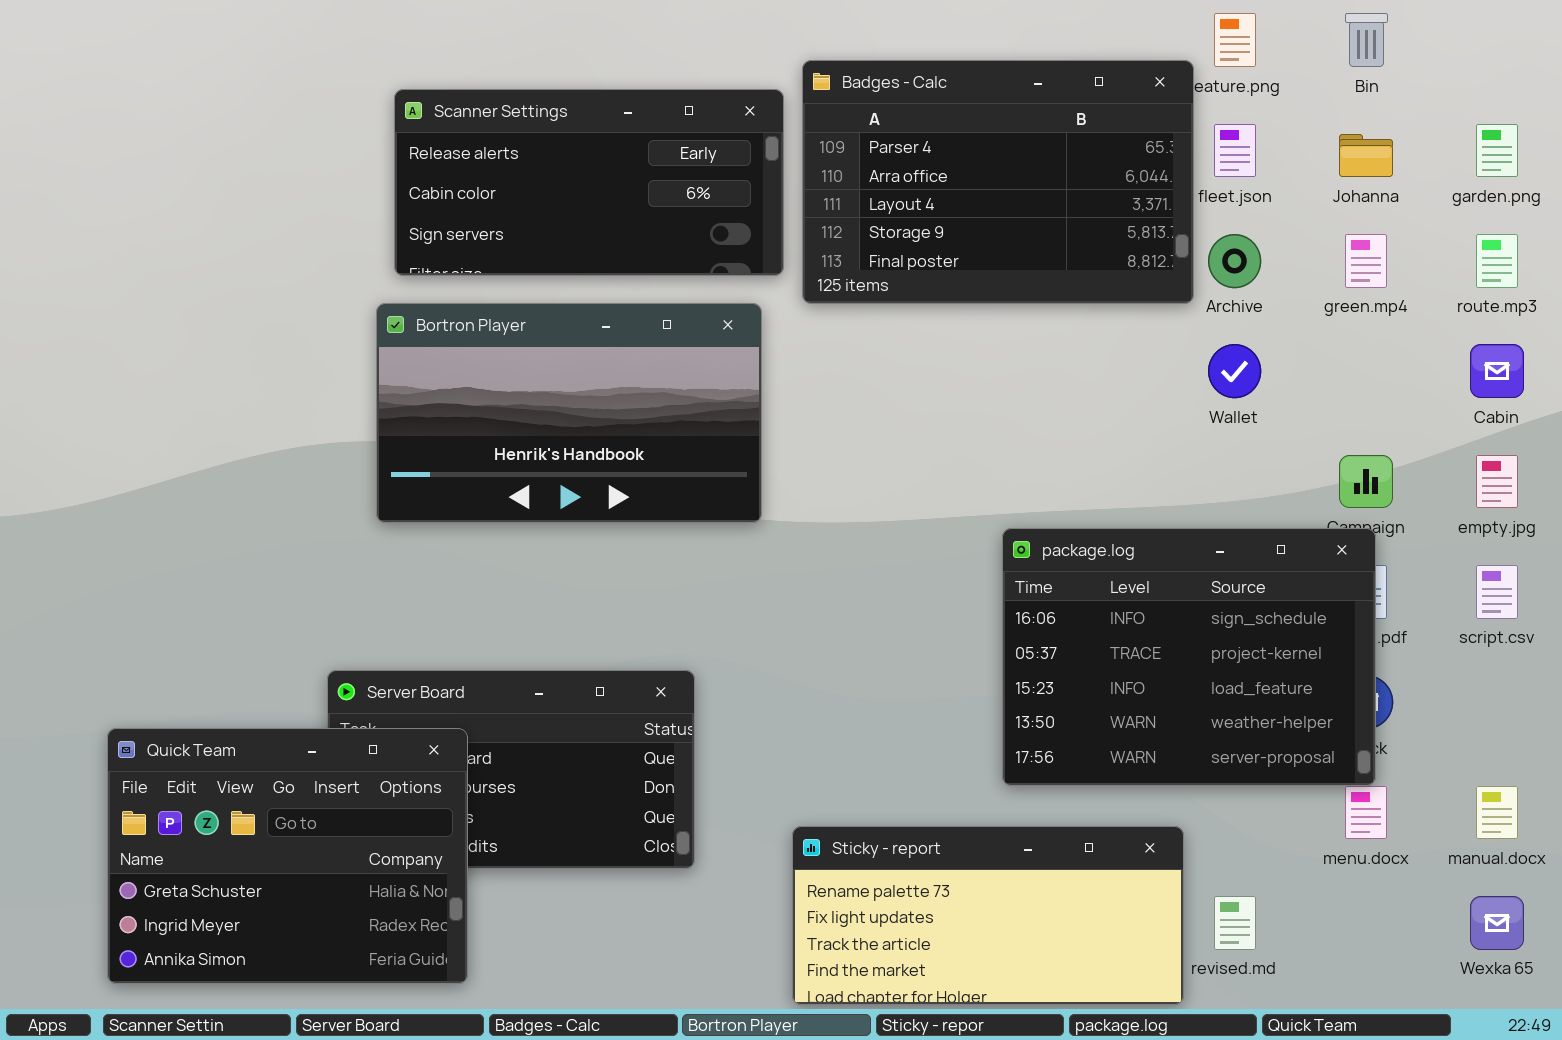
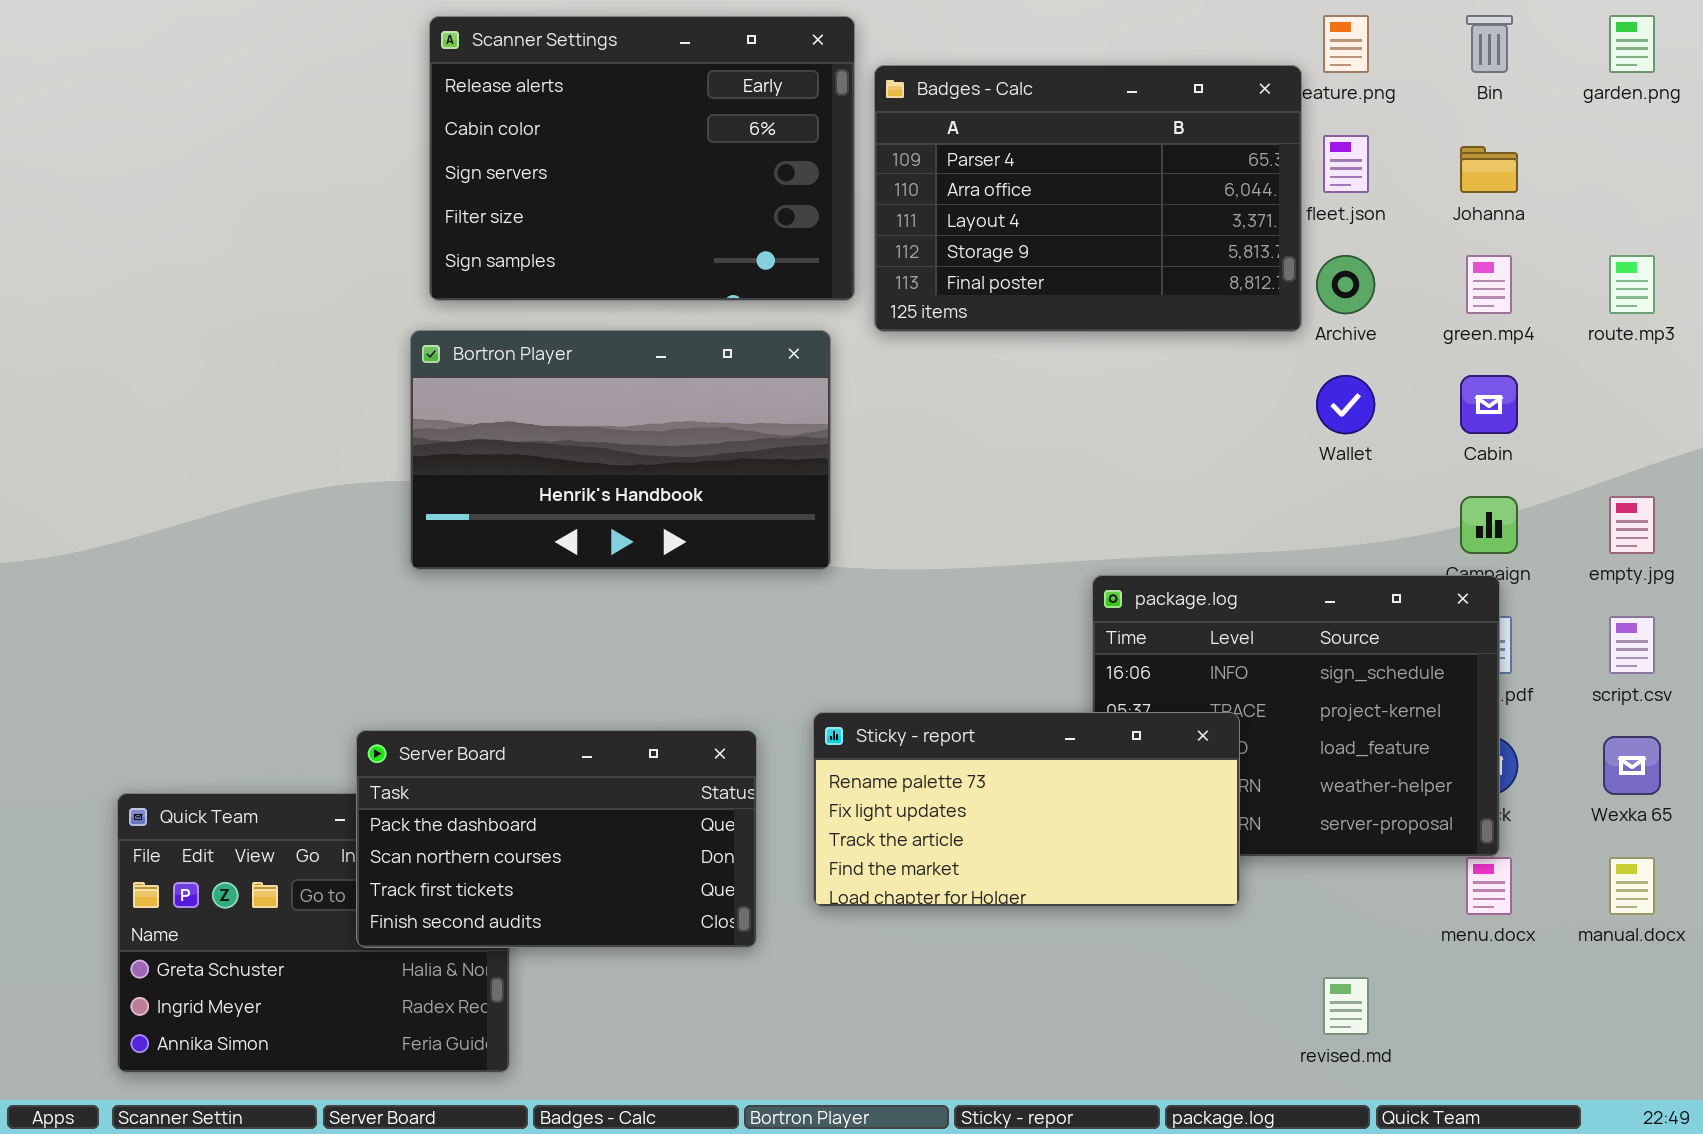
Scanner Settings: [394,89,784,276] -> [429,16,855,301], resized
garden.png: [1476,124,1518,177] -> [1609,15,1655,73], moved
Cabin: [1470,344,1524,398] -> [1460,375,1518,434], moved
Server Board: [327,670,695,869] -> [356,730,757,948], raised
Sticky - report: [792,826,1184,1005] -> [813,712,1240,907], moved
Wexka 65: [1470,896,1524,950] -> [1603,736,1661,795], moved

